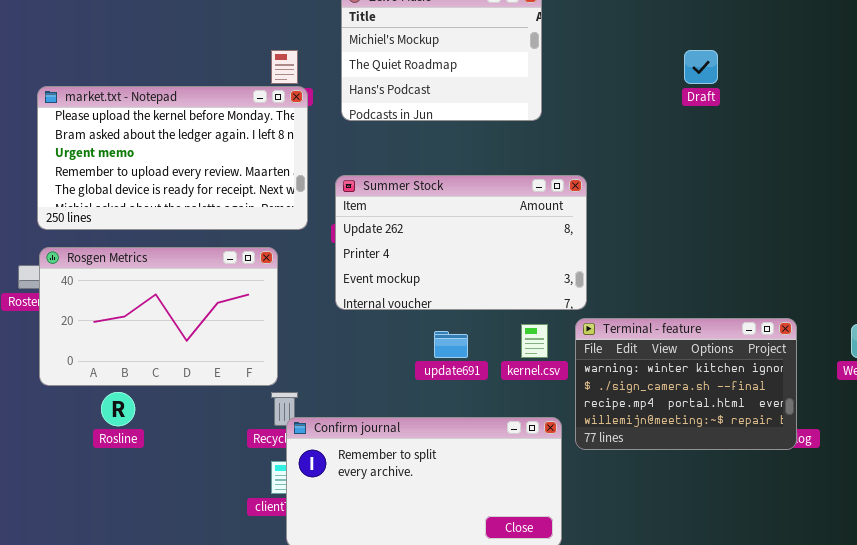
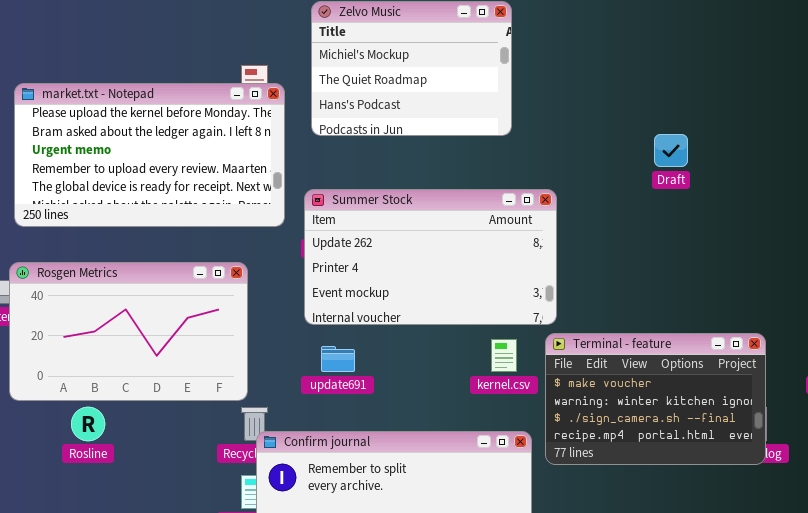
Draft: [684,50,718,84] -> [654,134,688,167], moved
market.txt - Notepad: [37,86,308,230] -> [14,83,285,227], moved
Terminal - feature: [575,318,797,450] -> [545,333,766,465], scrolled up 1 row
update691: [434,331,468,358] -> [321,346,355,372], moved

